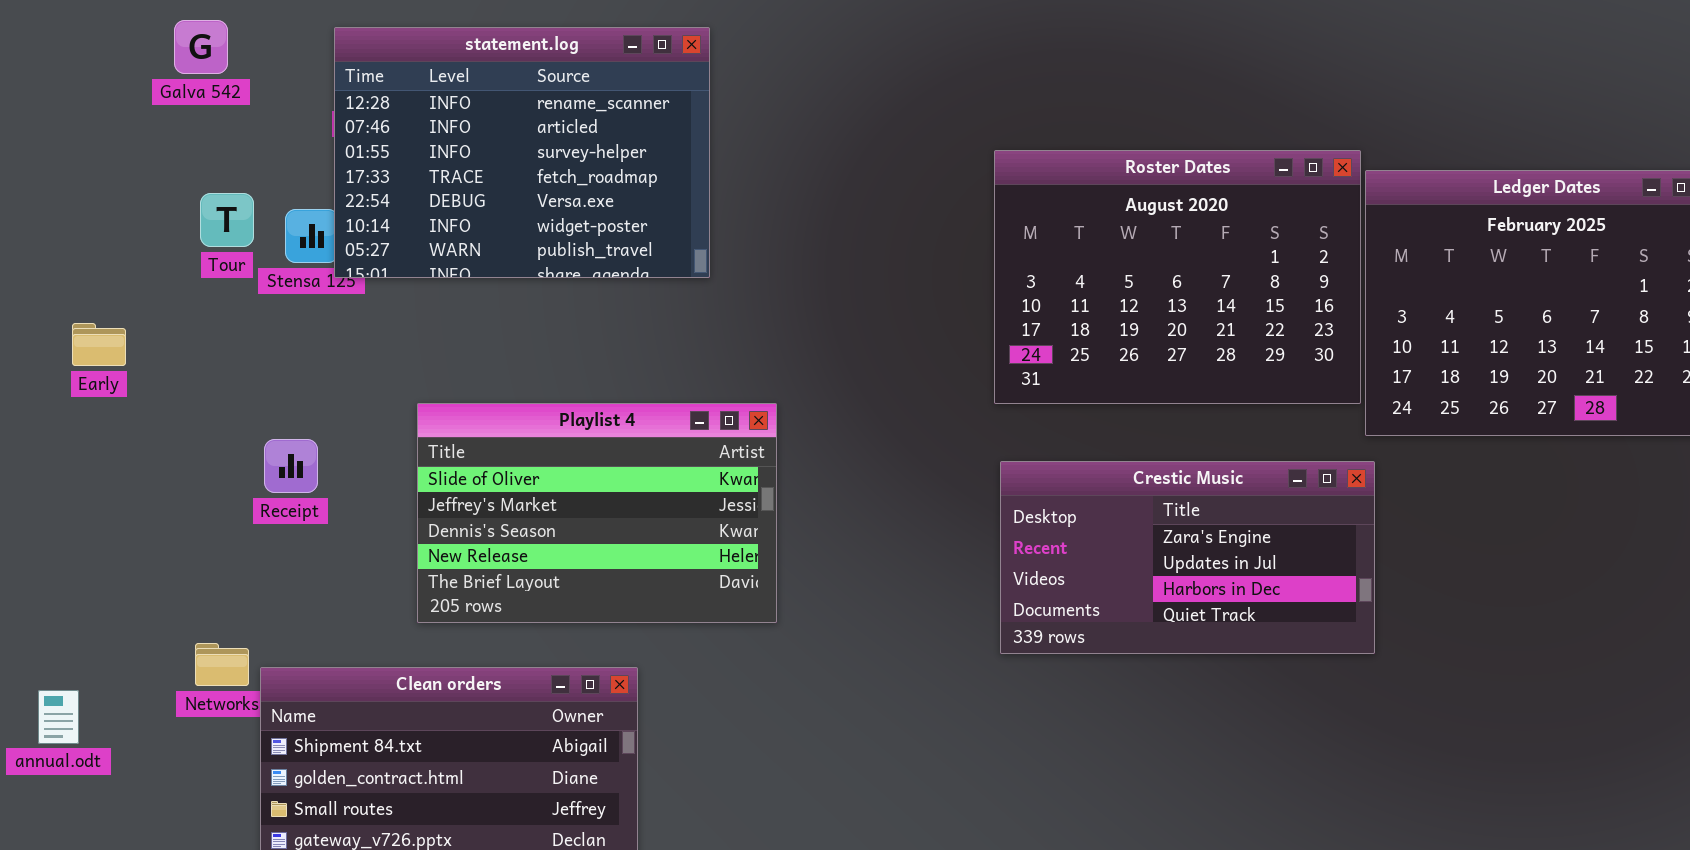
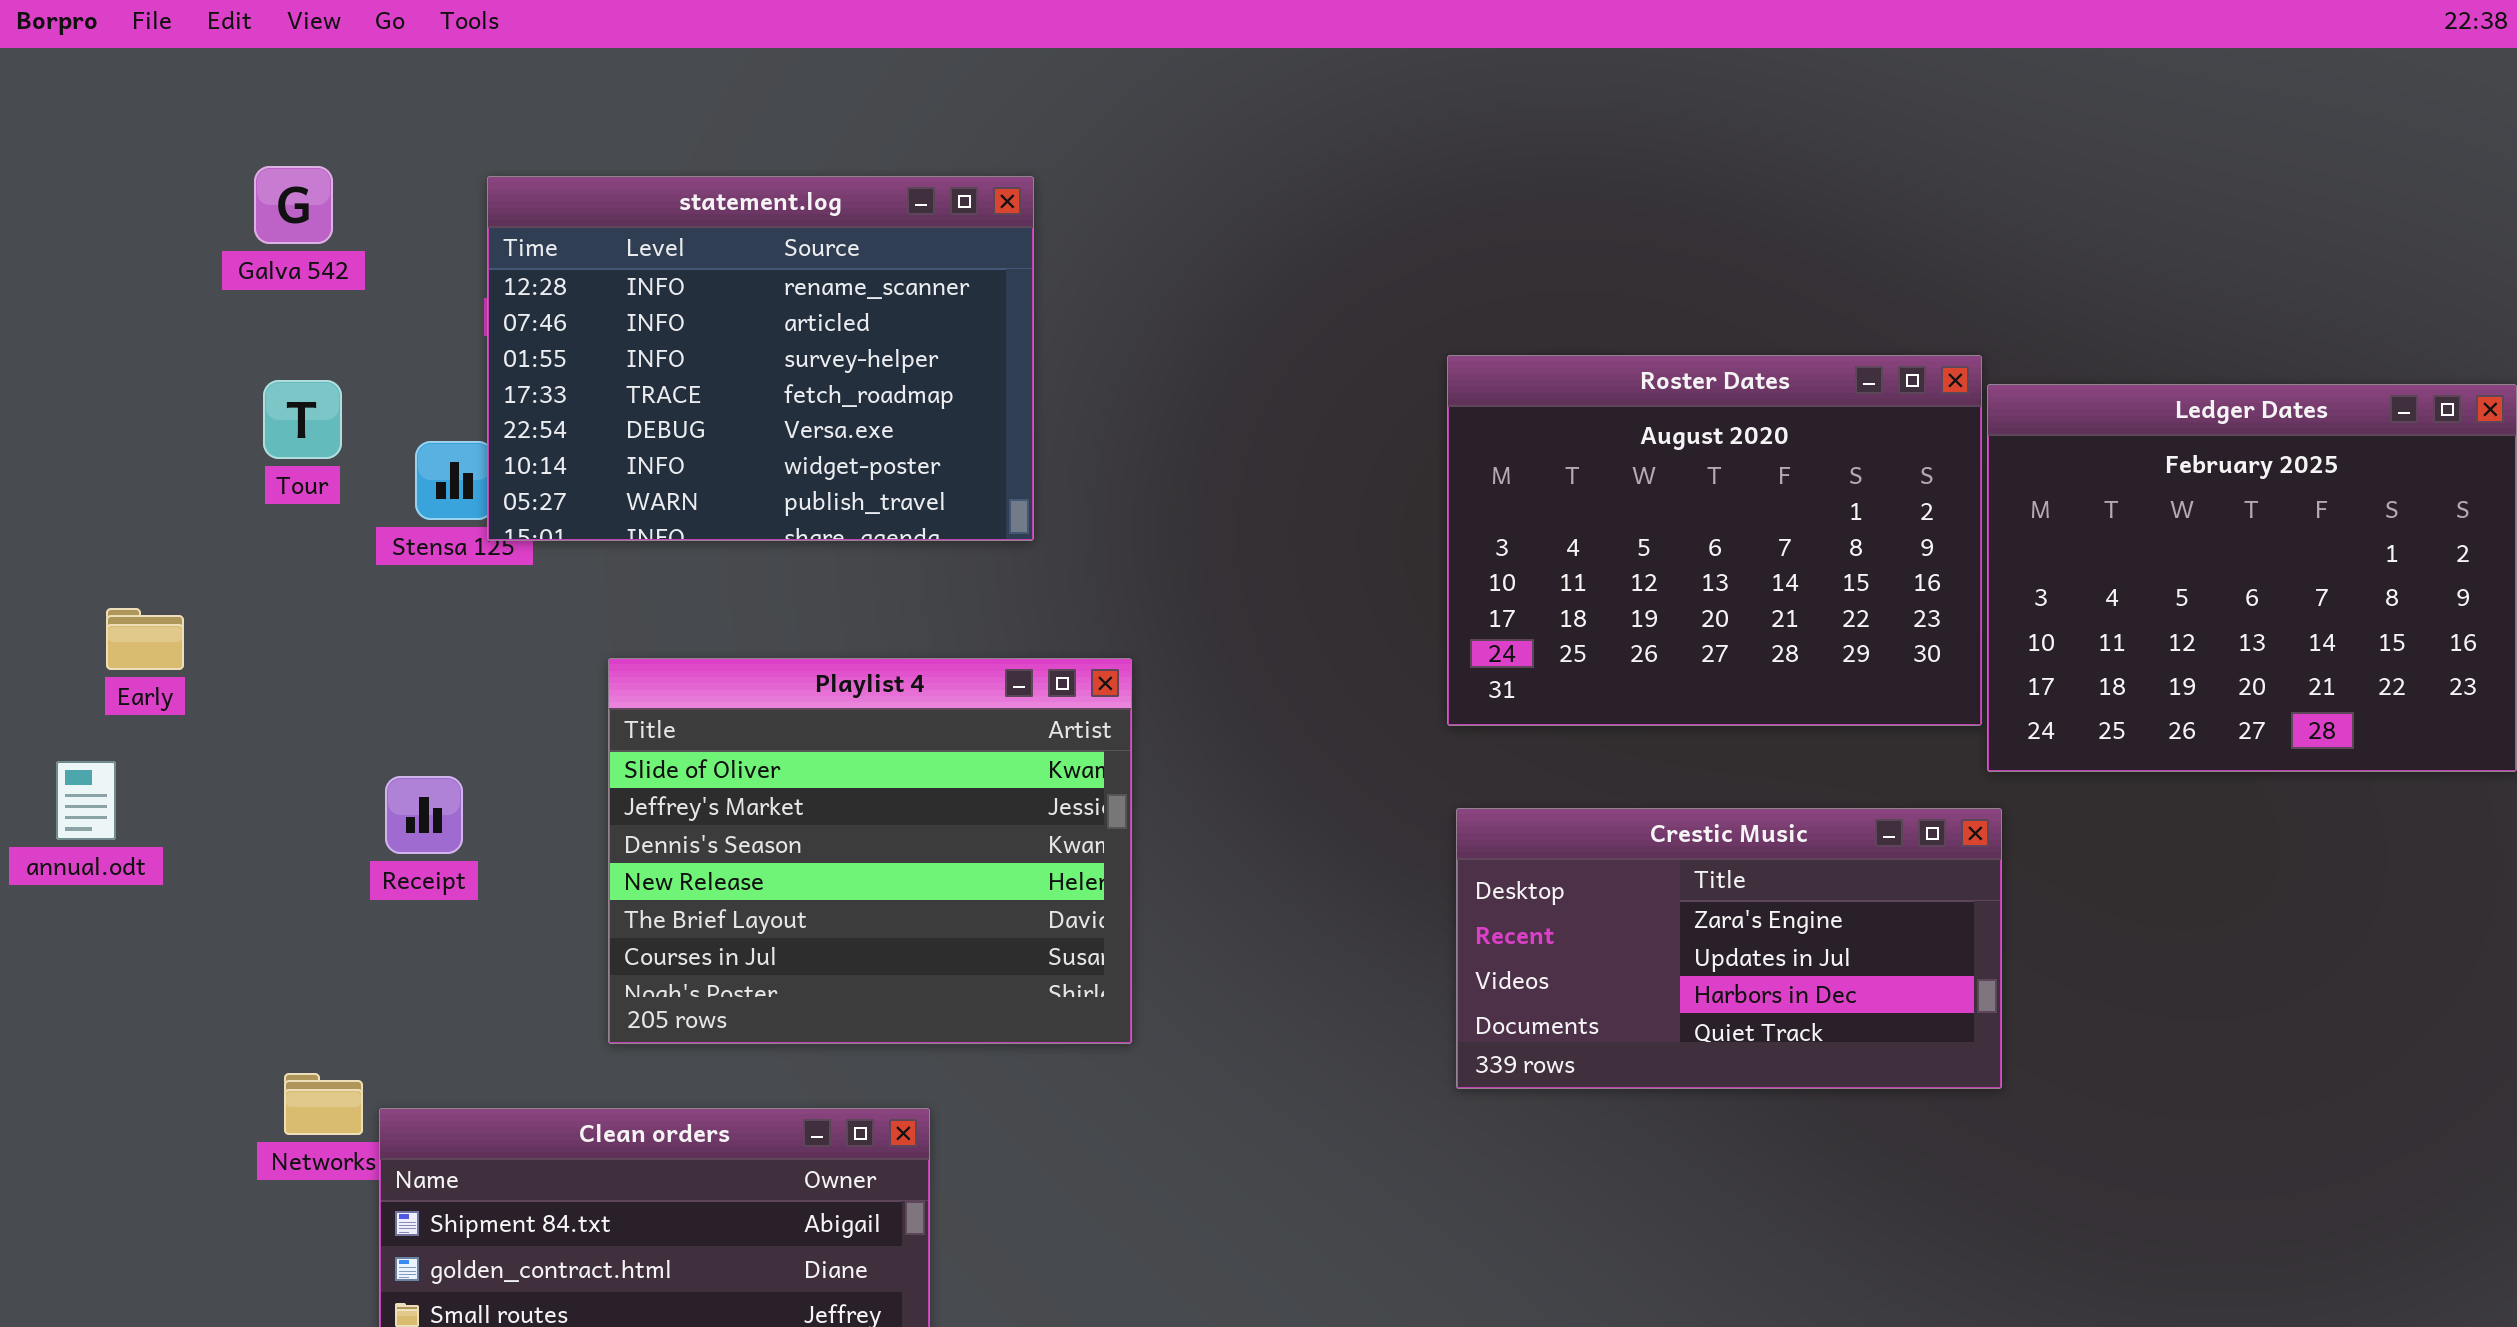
Tour: [200,193,254,247] -> [263,380,342,459], moved
Playlist 4: [417,403,777,623] -> [608,658,1132,1044], resized
annual.odt: [38,690,79,744] -> [56,761,116,840], moved

